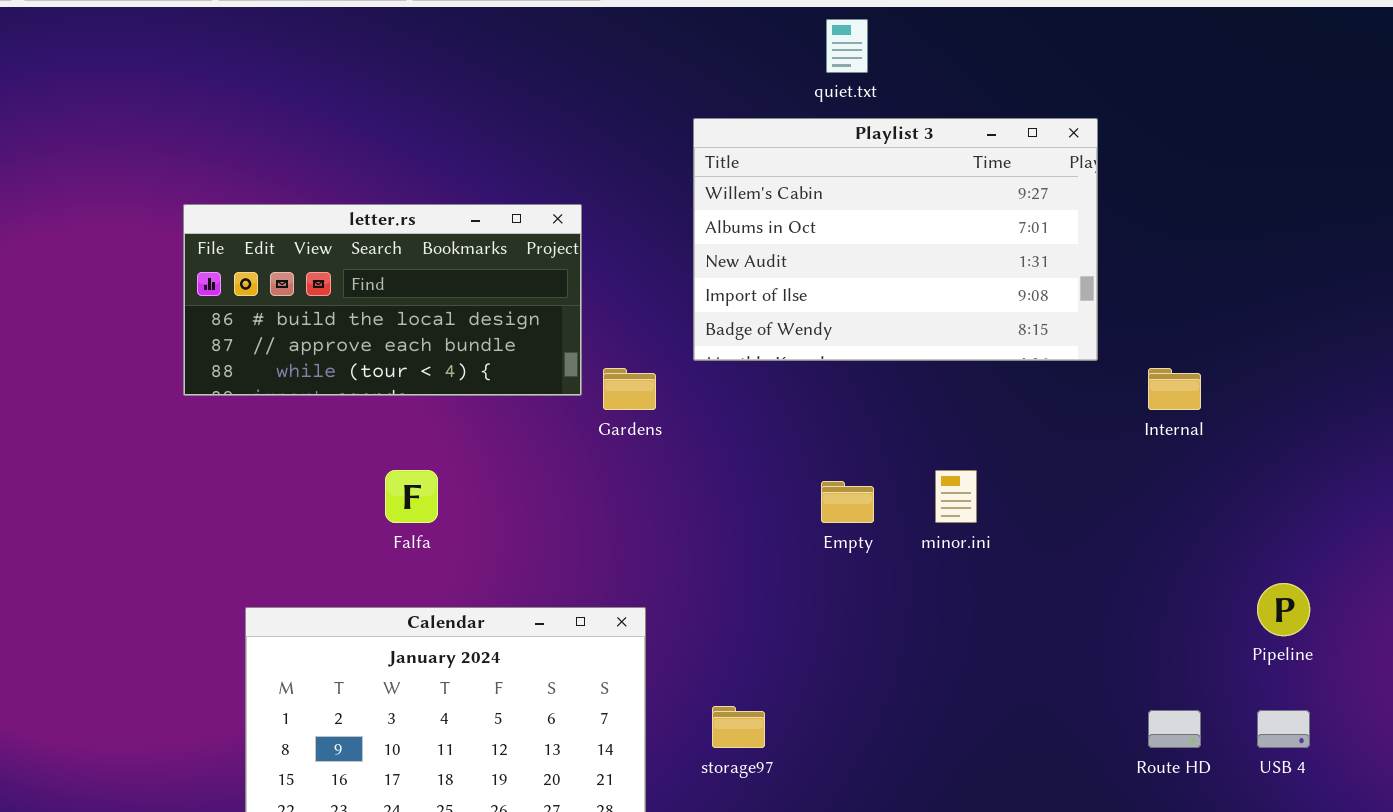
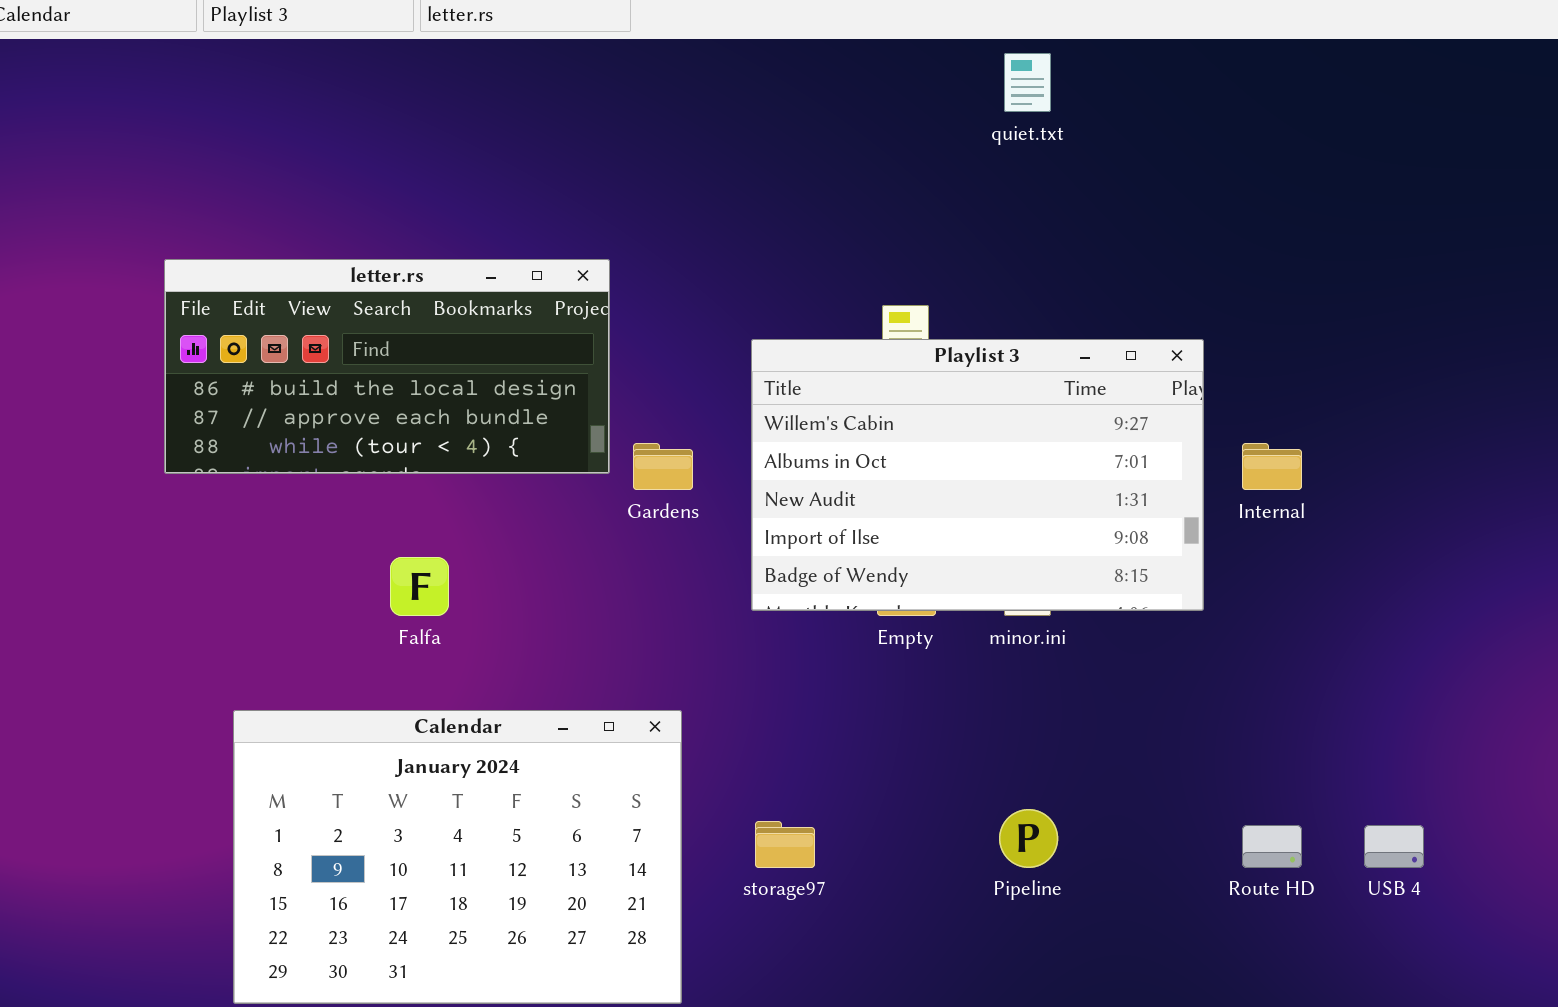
quiet.txt: [826,19,868,73] -> [1004,53,1051,112], moved
Playlist 3: [693,118,1098,361] -> [751,339,1204,611], moved
Pipeline: [1257,583,1310,636] -> [999,809,1058,868], moved

